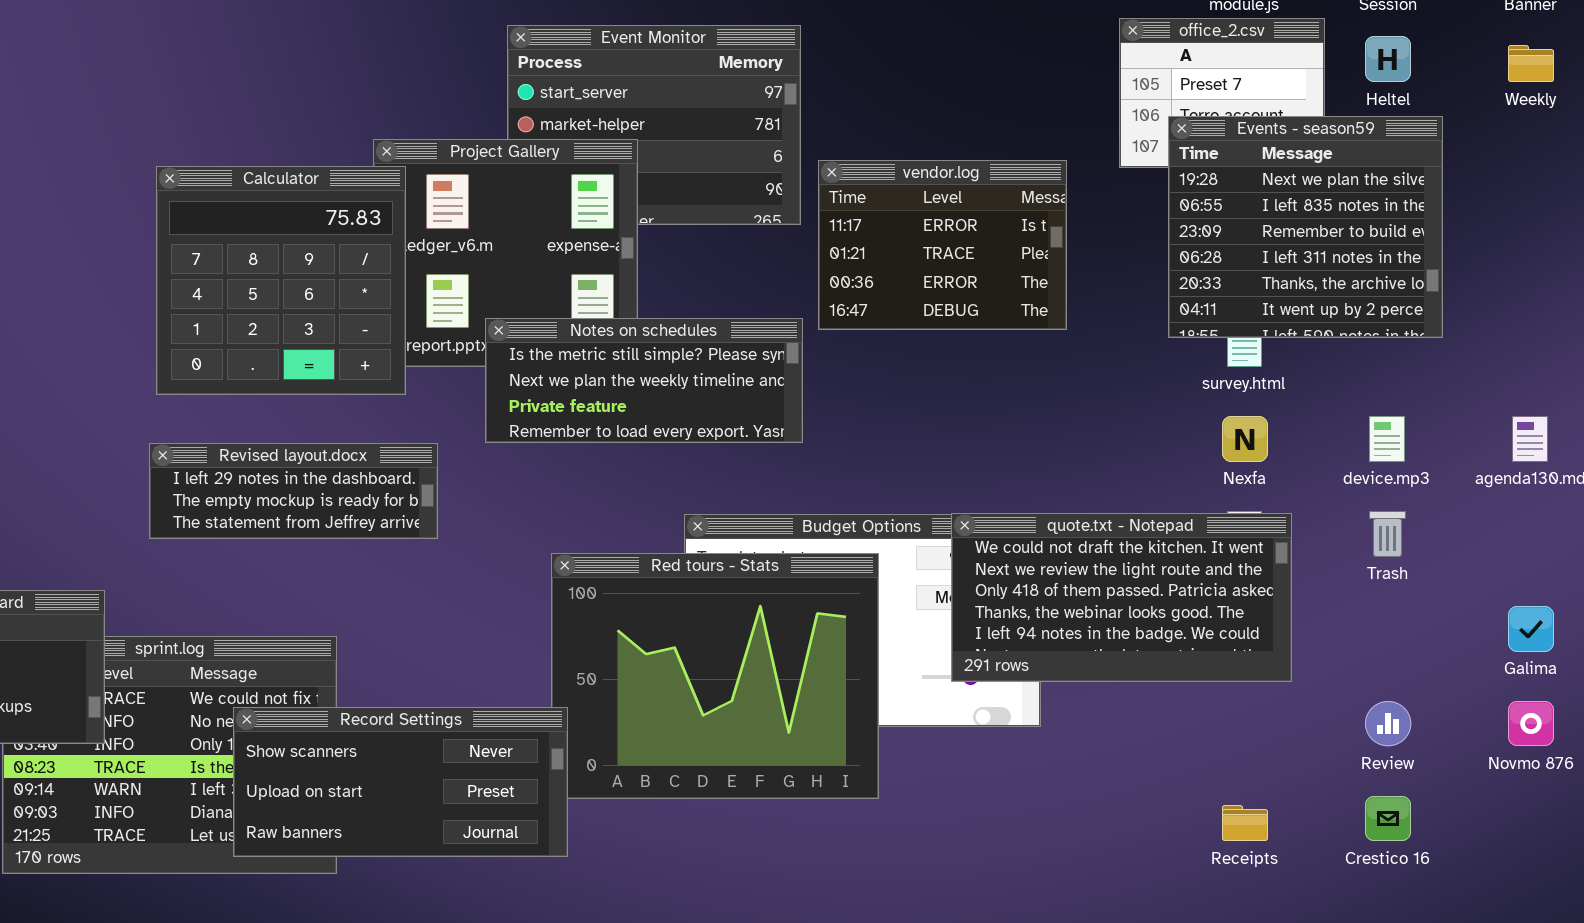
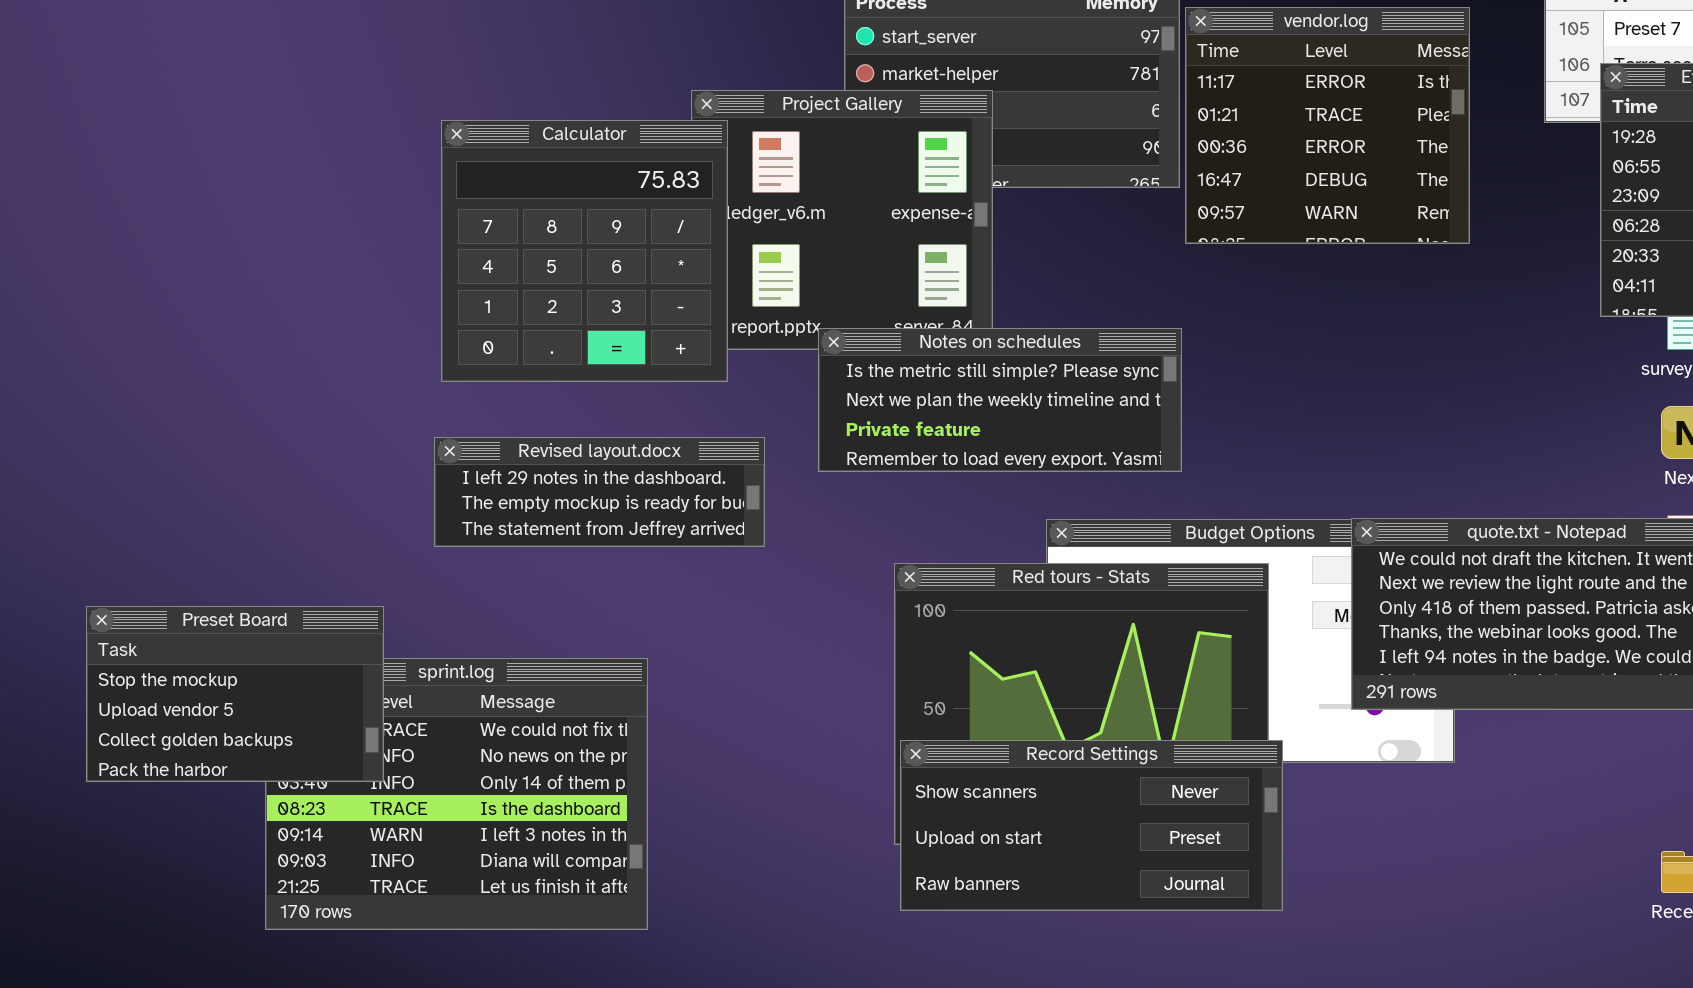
vendor.log: [818,160,1067,330] -> [1185,7,1470,244], moved, resized
Notes on schedules: [485,318,803,443] -> [818,328,1182,472], moved
Record Settings: [233,707,568,857] -> [900,740,1283,911], moved

